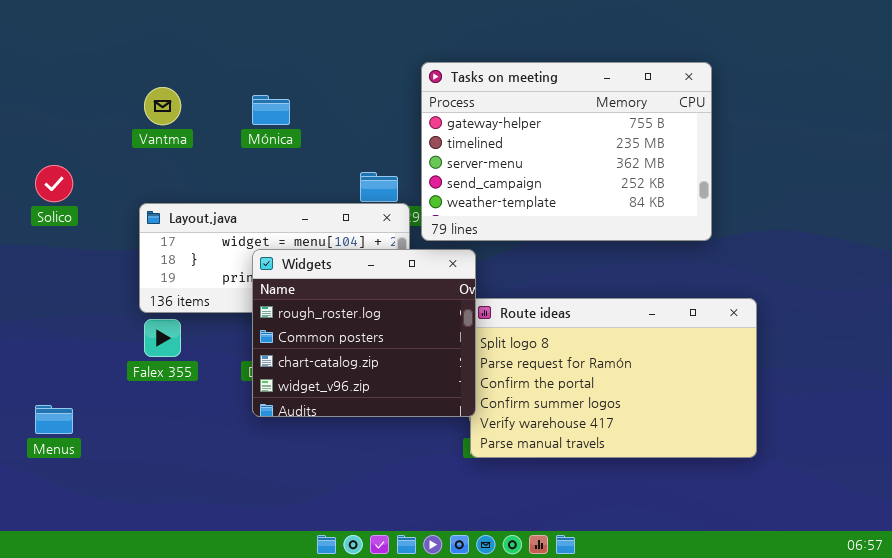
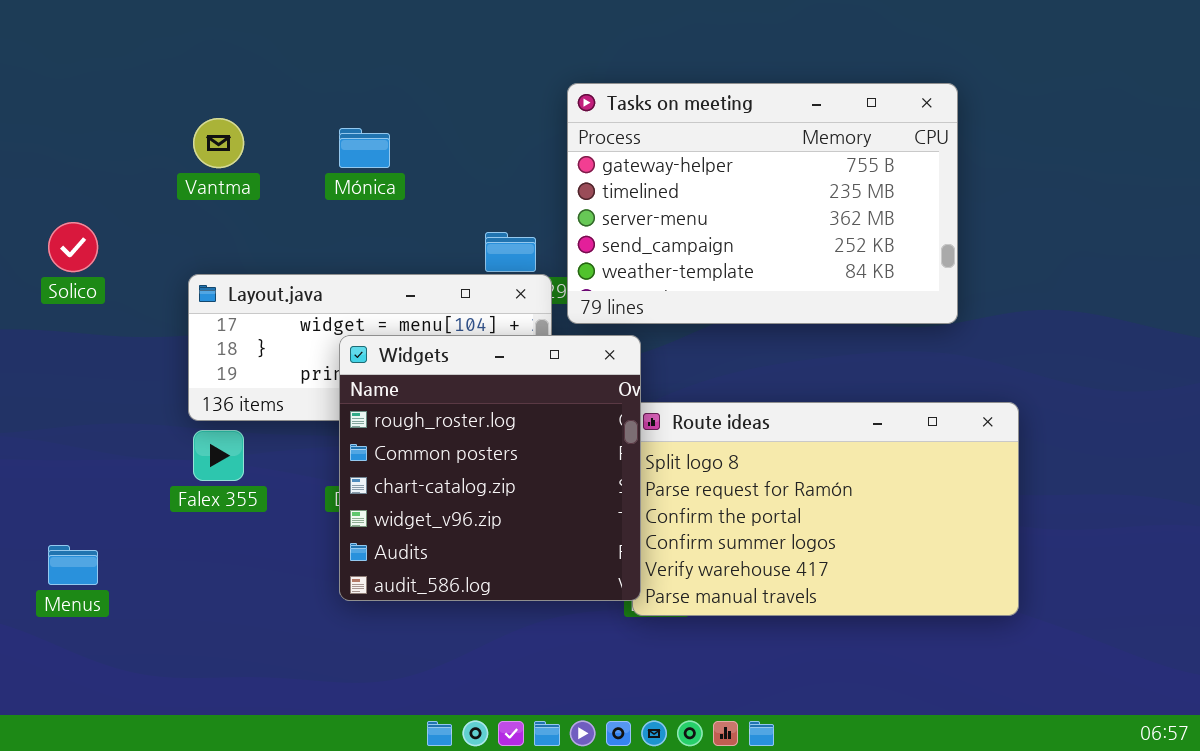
Widgets: [252,249,476,417] -> [339,335,641,601], resized

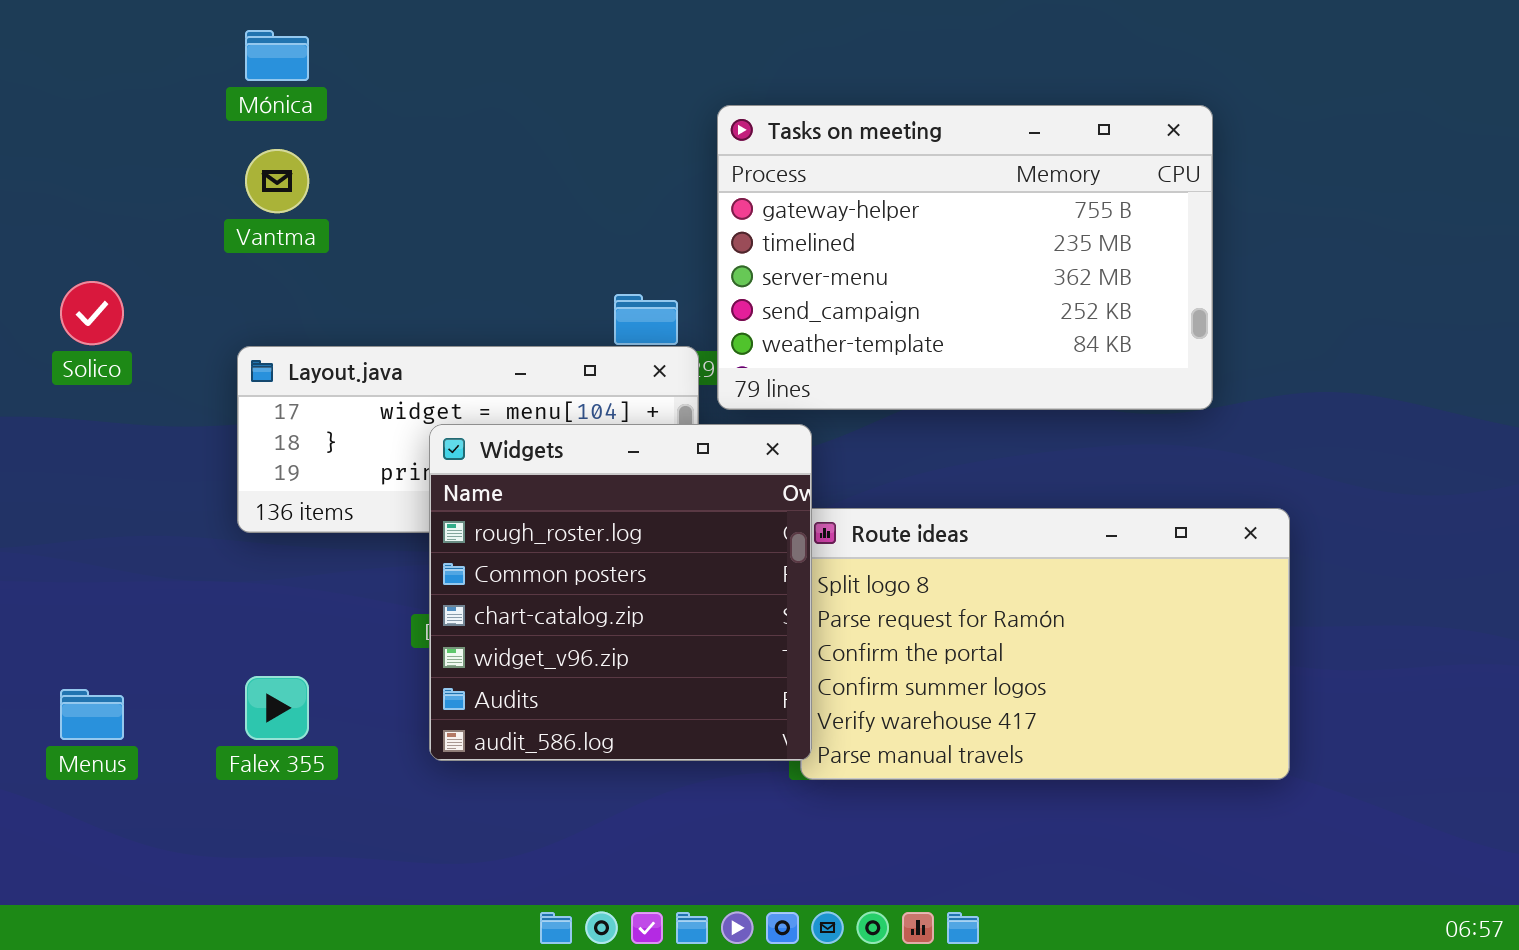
Mónica: [339,128,390,168] -> [245,30,309,81], moved
Falex 355: [193,430,244,481] -> [245,676,309,740], moved

